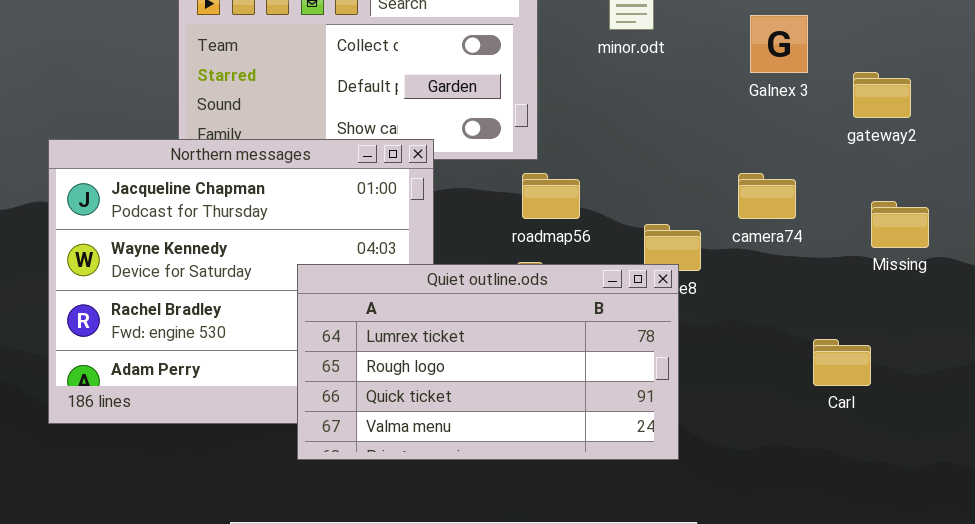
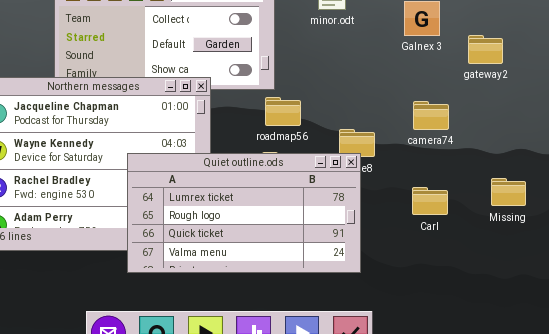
camera74: [738,173,796,219] -> [413,101,449,130], moved
Missing: [871,201,929,248] -> [491,178,526,206], moved
Carl: [813,339,871,386] -> [412,187,448,215], moved

